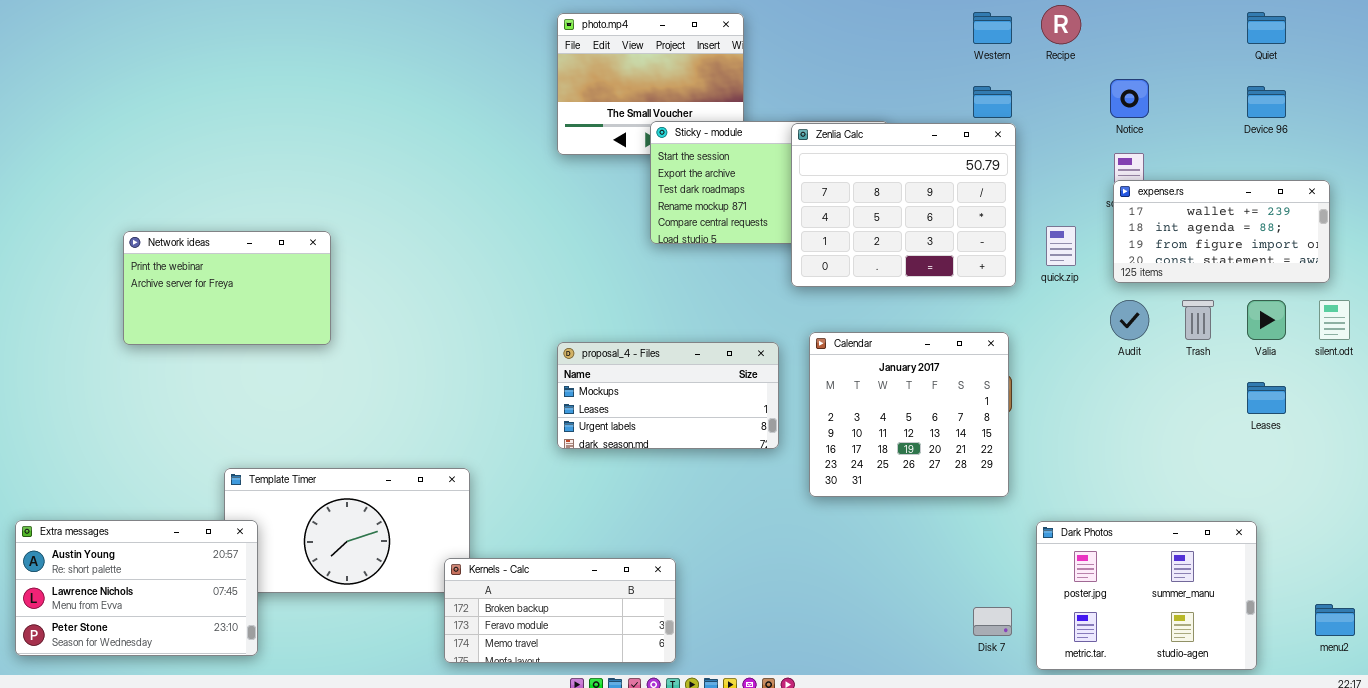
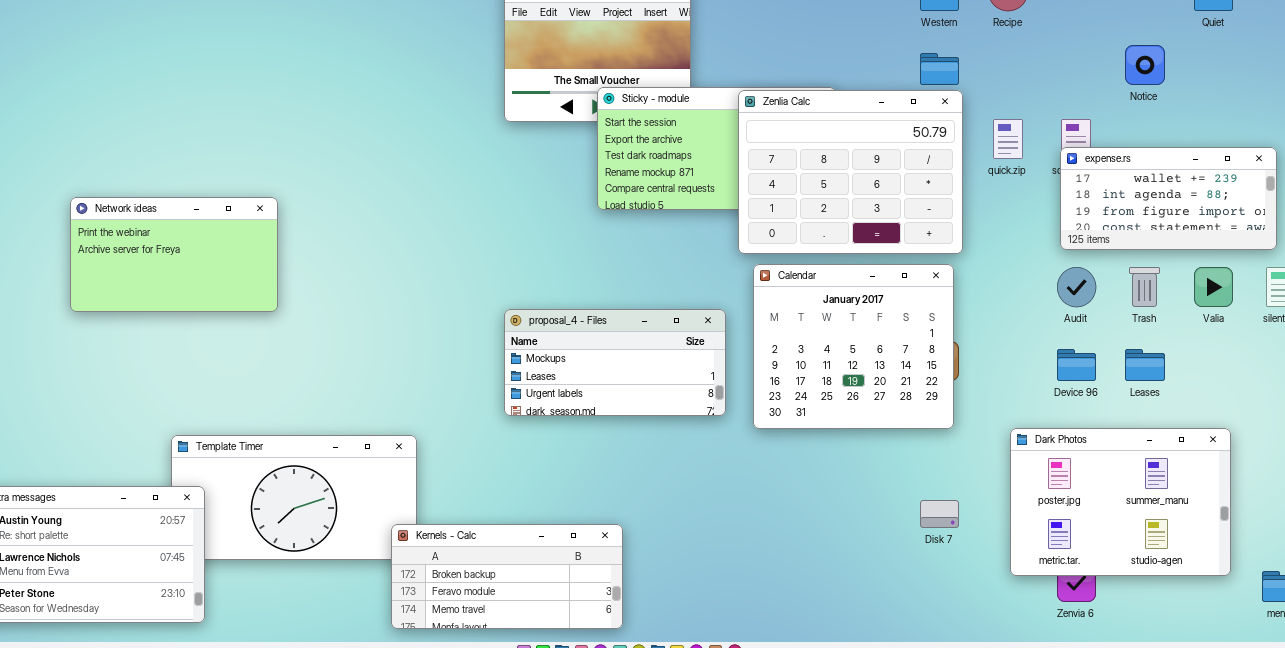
Notice: [1110,79,1149,118] -> [1125,45,1165,85], moved
Device 96: [1247,86,1286,118] -> [1057,349,1096,381], moved
quick.zip: [1046,226,1076,266] -> [993,119,1023,159], moved
Calendar: [809,332,1009,497] -> [753,264,954,429], moved
Leases: [1247,382,1286,414] -> [1125,349,1165,381], moved
Dark Photos: [1036,521,1257,670] -> [1010,428,1231,576], moved
Disk 7: [973,607,1012,636] -> [920,500,959,528], moved

